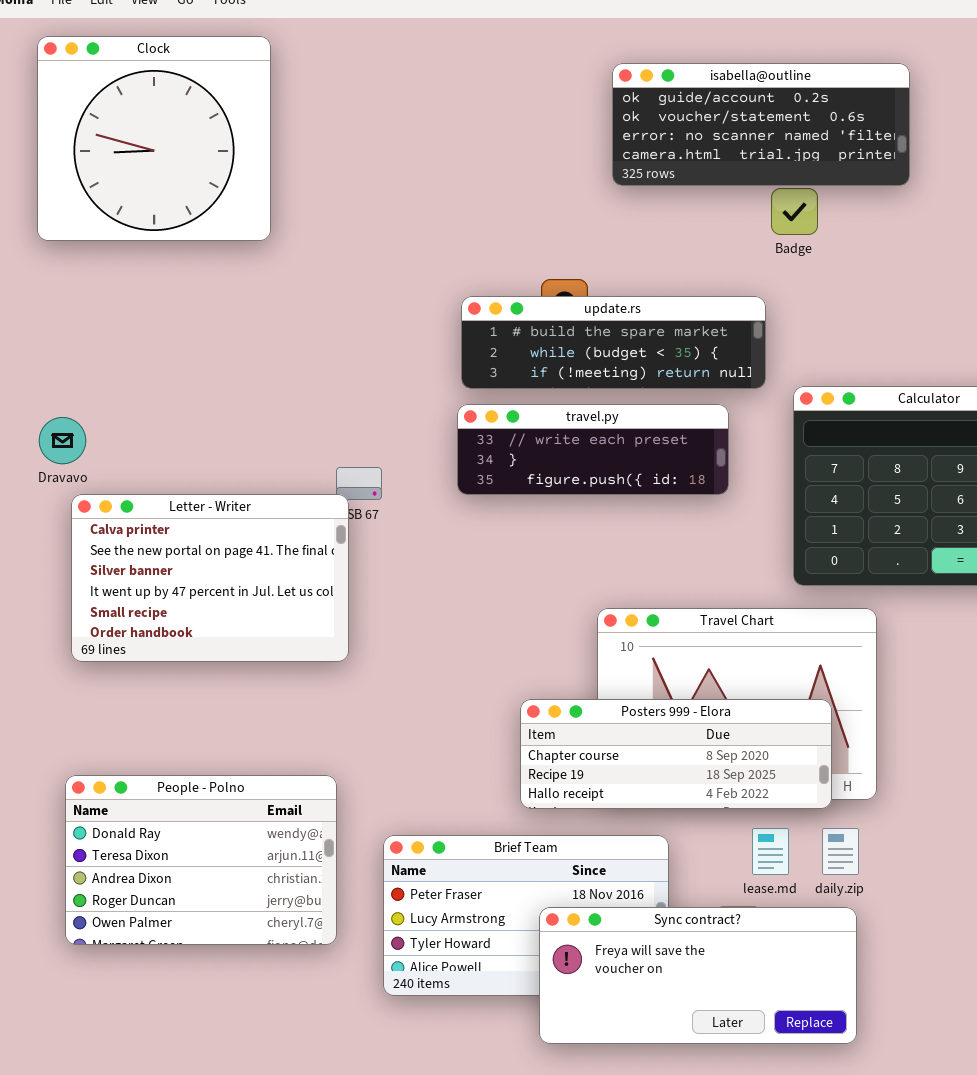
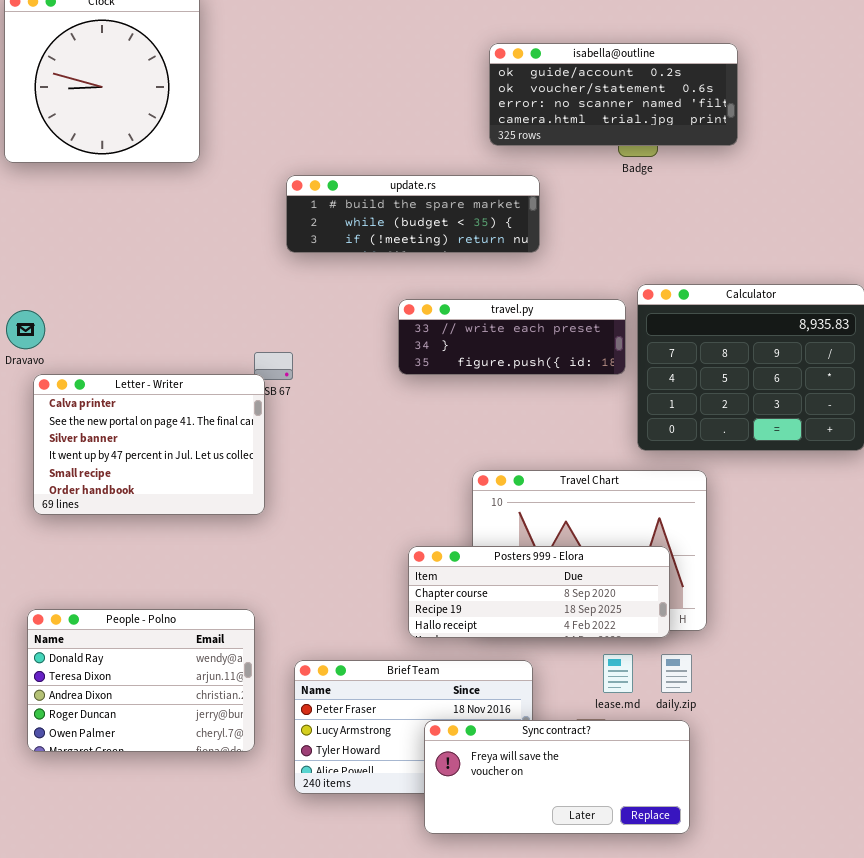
isabella@outline: [612,63,910,186] -> [489,43,738,146], moved
update.rs: [461,296,766,389] -> [286,175,540,253], moved
travel.py: [457,404,729,495] -> [398,299,626,375], moved

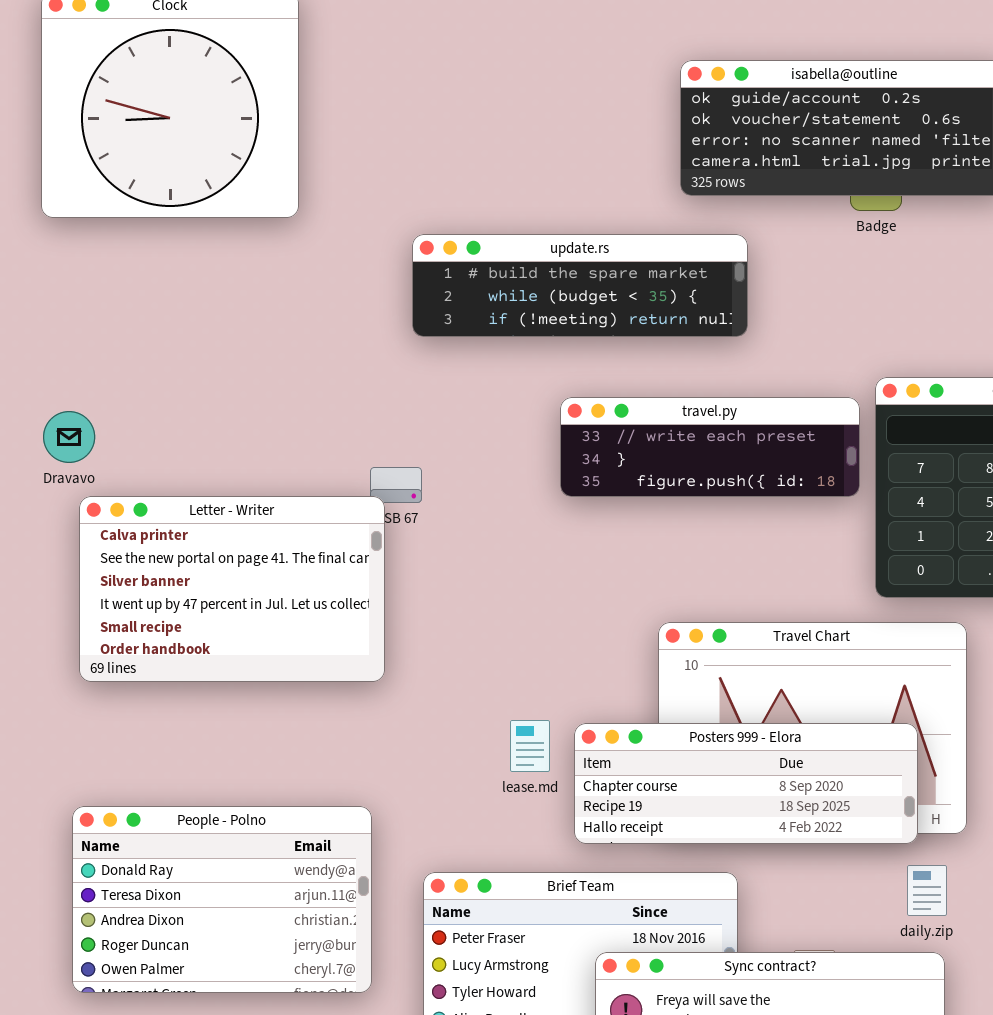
lease.md: [603,654,633,693] -> [510,720,550,772], moved

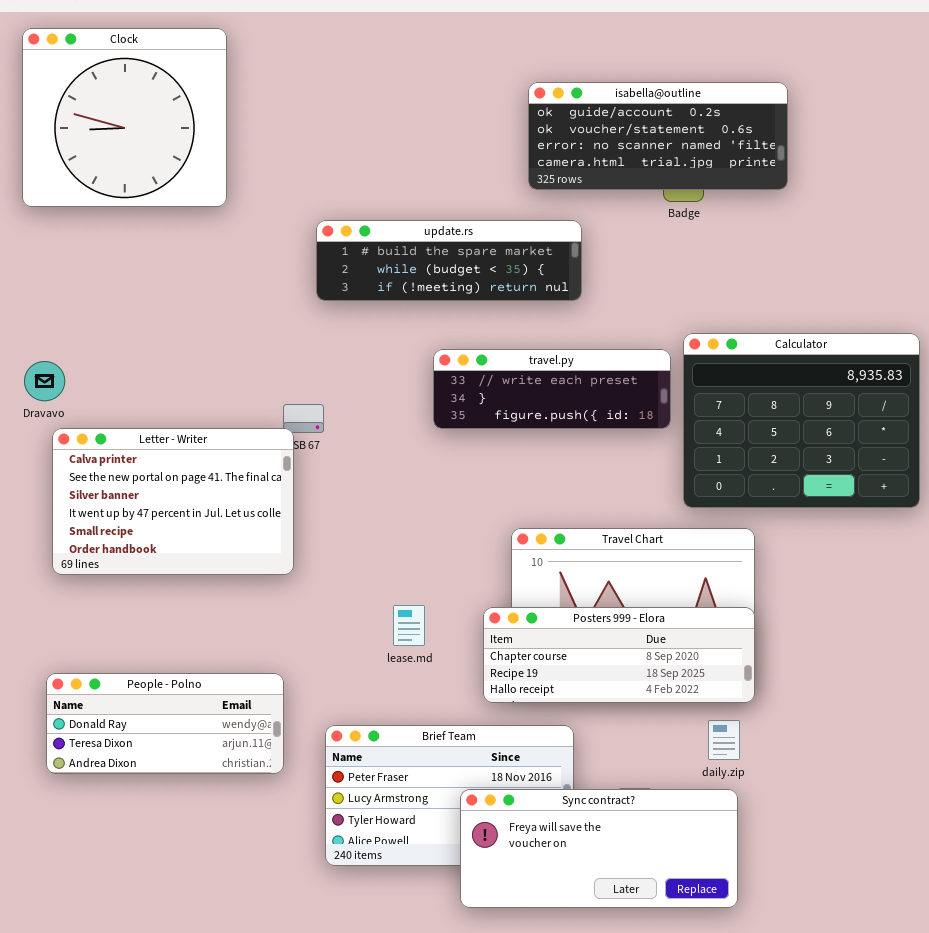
Posters 999 - Elora: [574,723,918,844] -> [483,607,755,703], moved
People - Polno: [72,806,372,993] -> [46,673,284,774], resized

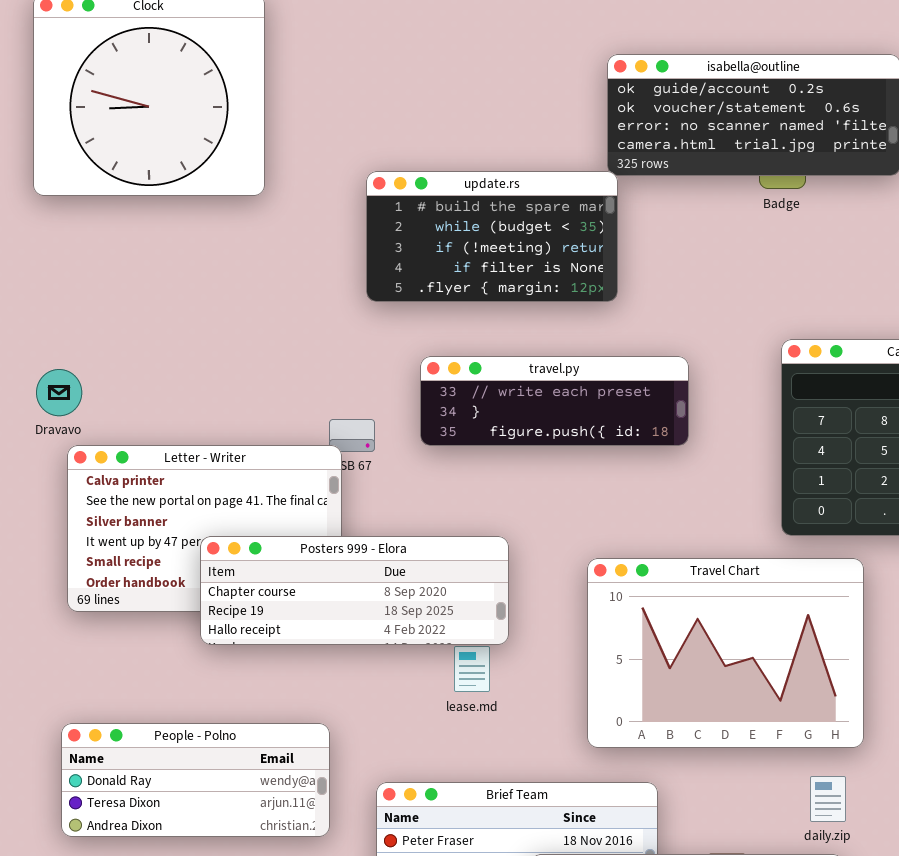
update.rs: [316,220,582,301] -> [366,171,618,302], resized
travel.py: [433,349,671,429] -> [420,356,689,446], moved
Posters 999 - Elora: [483,607,755,703] -> [200,536,509,645], moved

